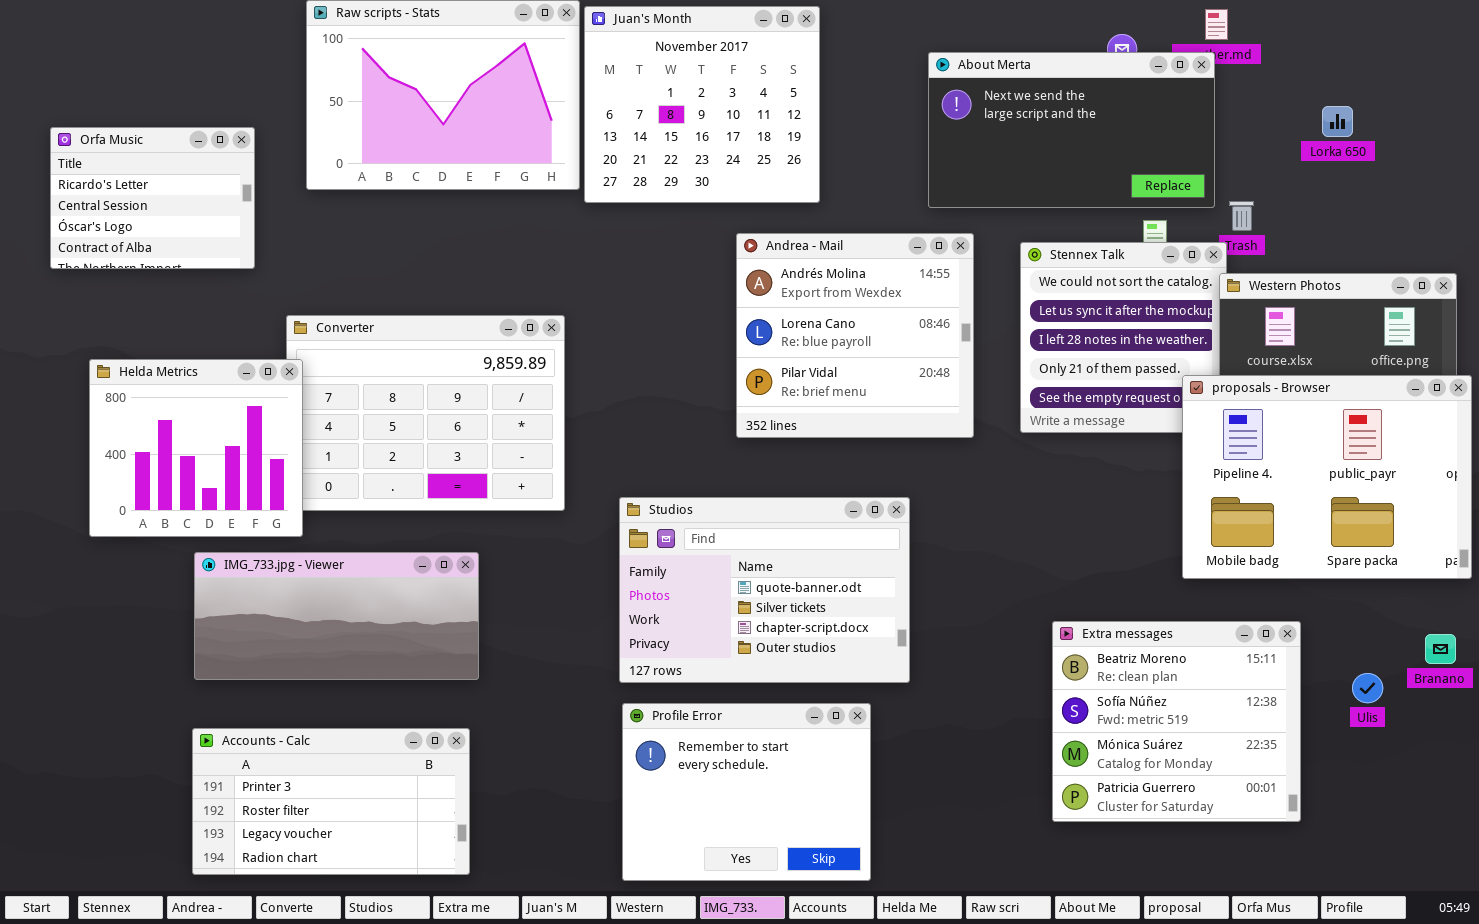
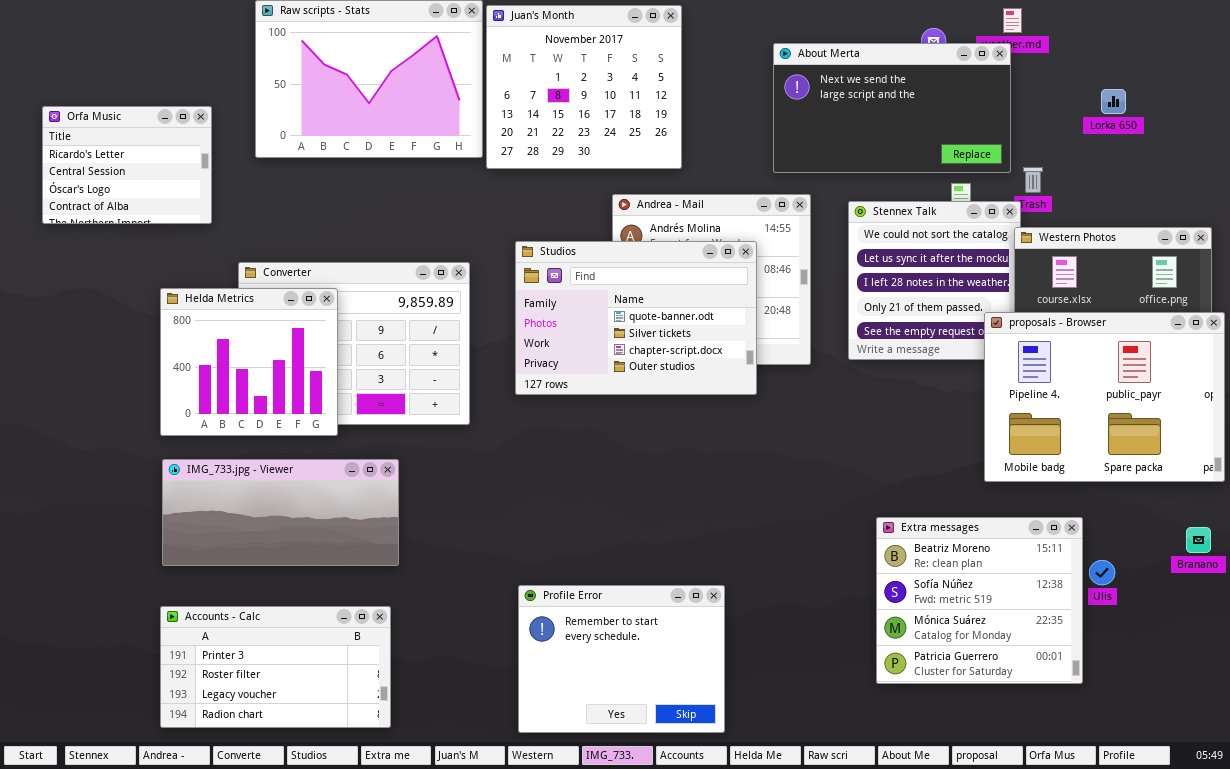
Helda Metrics: [89,359,303,537] -> [160,288,338,436], moved
Studios: [619,497,910,683] -> [515,241,757,395], moved
Ulis: [1352,673,1383,703] -> [1089,560,1115,585], moved

